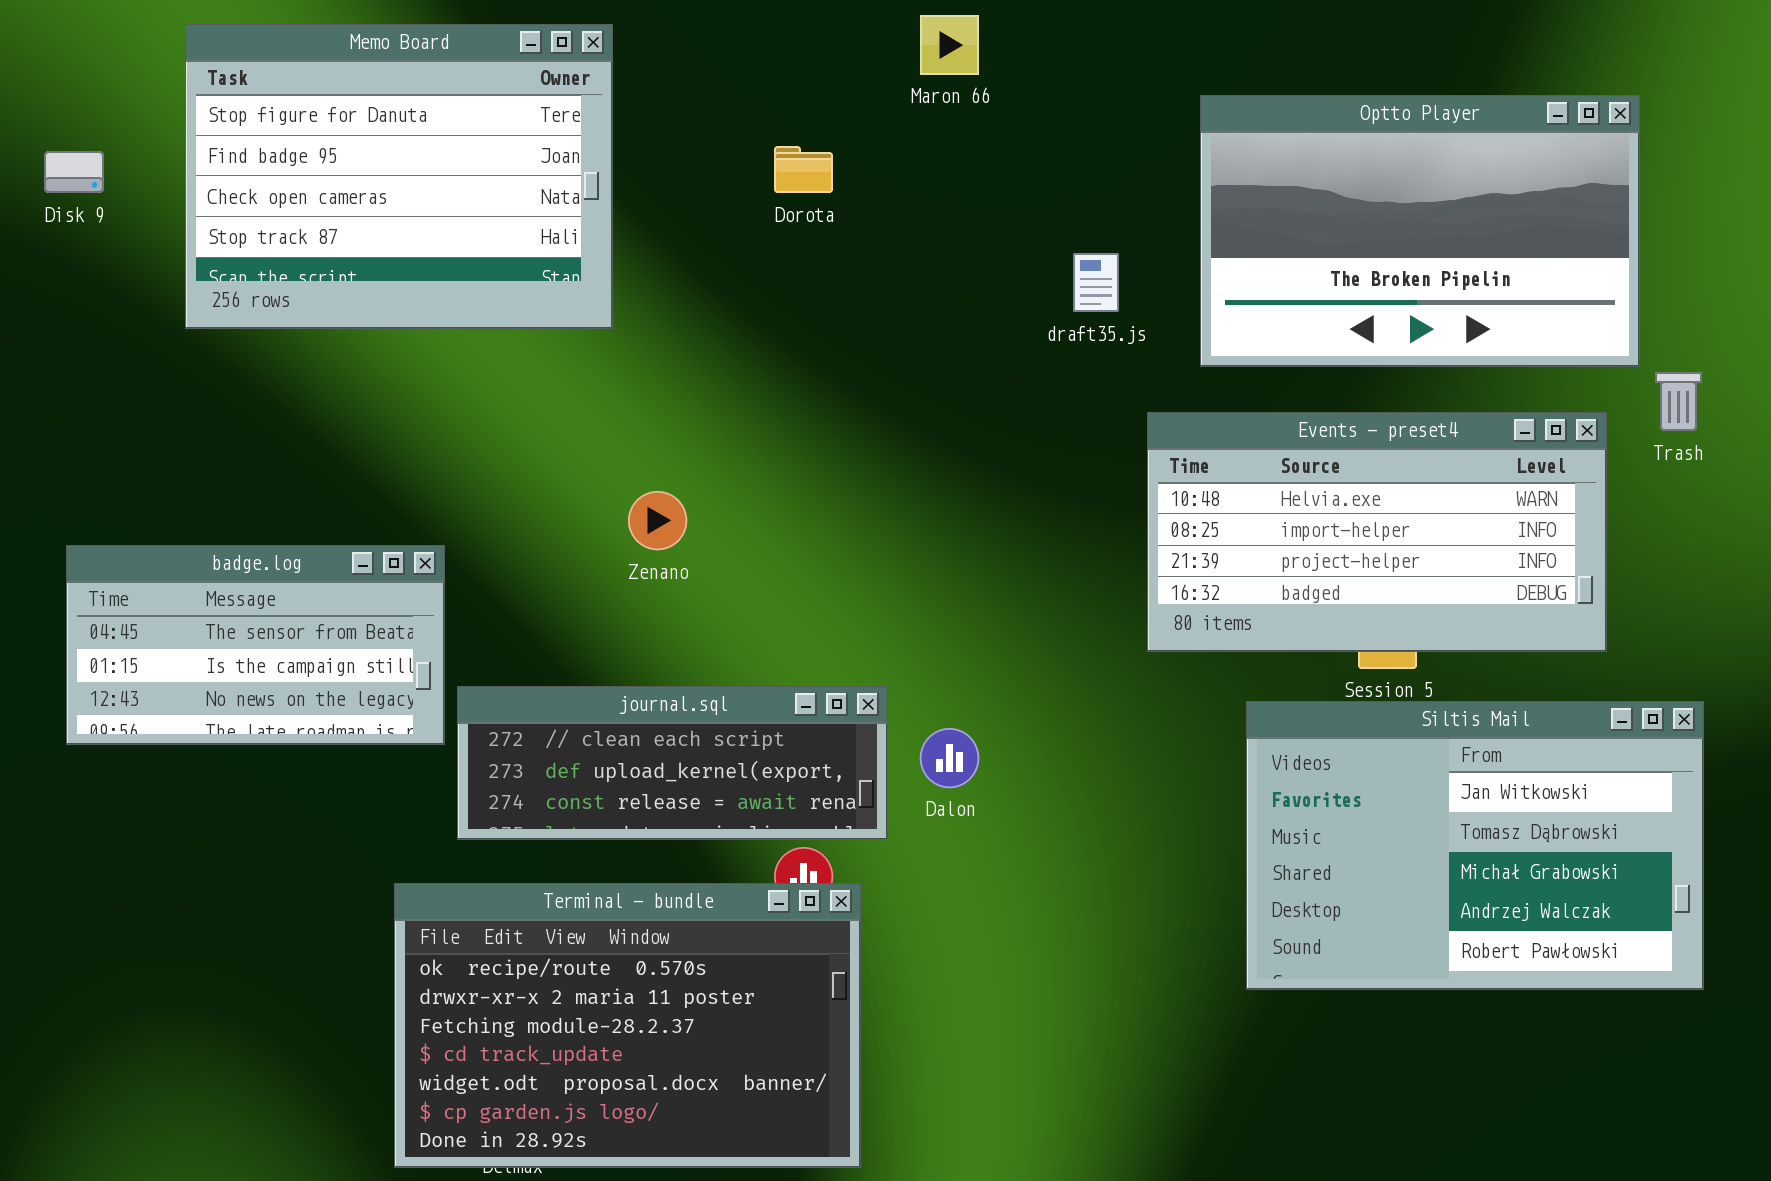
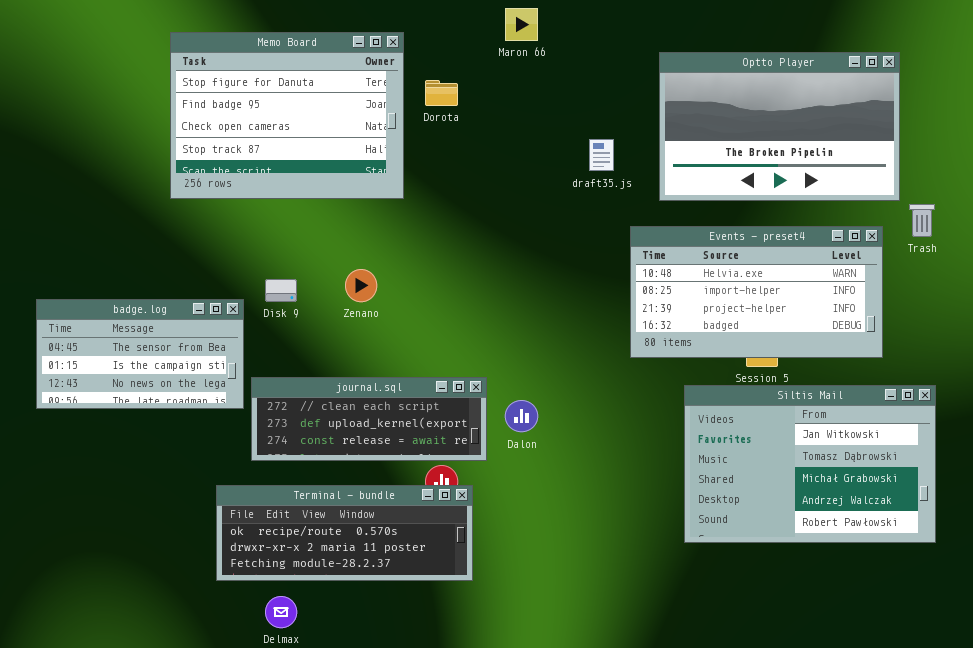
Memo Board: [185,24,613,329] -> [170,32,404,199], moved
Disk 9: [44,151,104,193] -> [265,279,297,302], moved
Terminal - bundle: [394,883,861,1168] -> [216,485,473,581], resized

